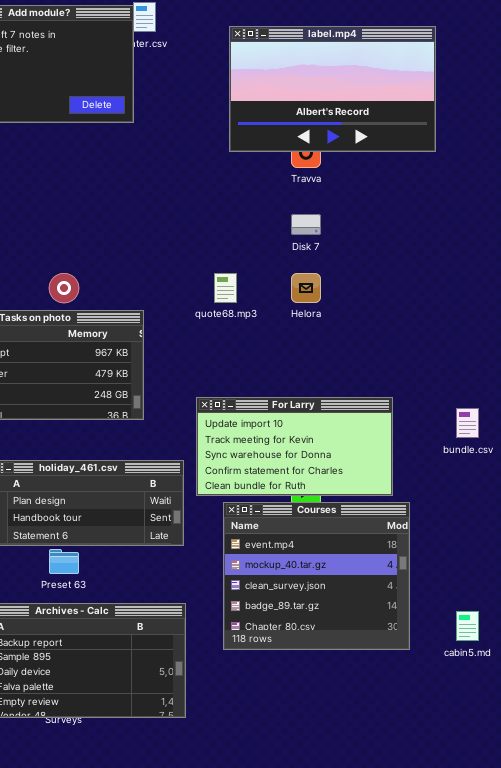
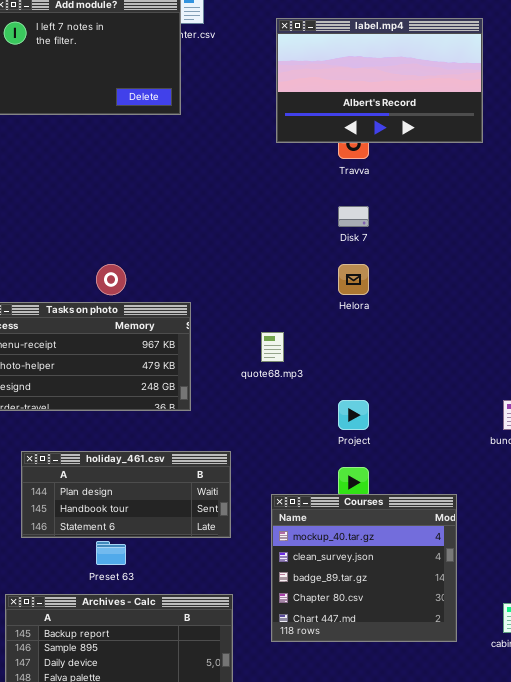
quote68.mp3: [214,273,237,303] -> [261,332,284,362], moved
For Larry: [196,397,393,496] -> none, closed
Courses: [223,502,410,650] -> [271,494,457,642], scrolled down 1 row

